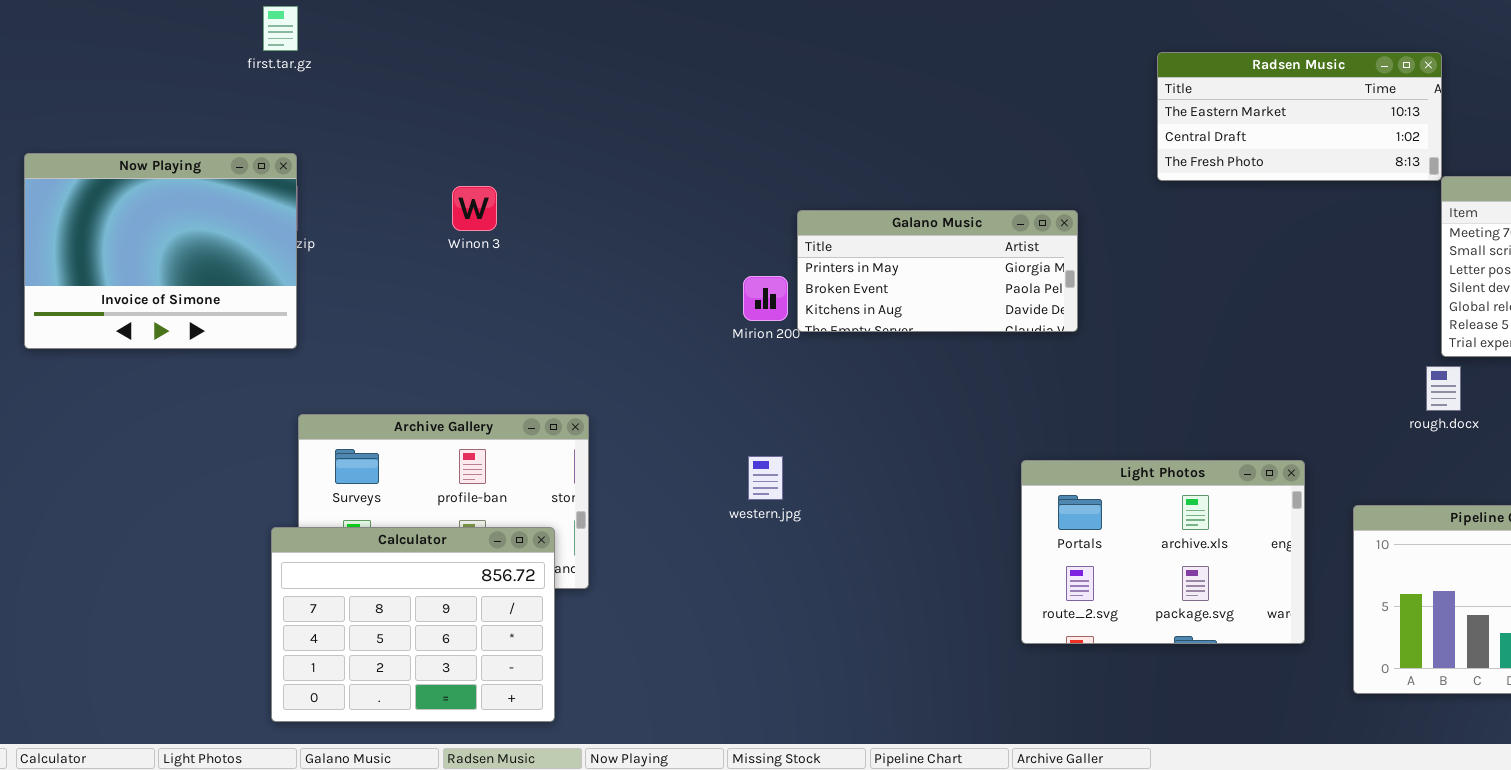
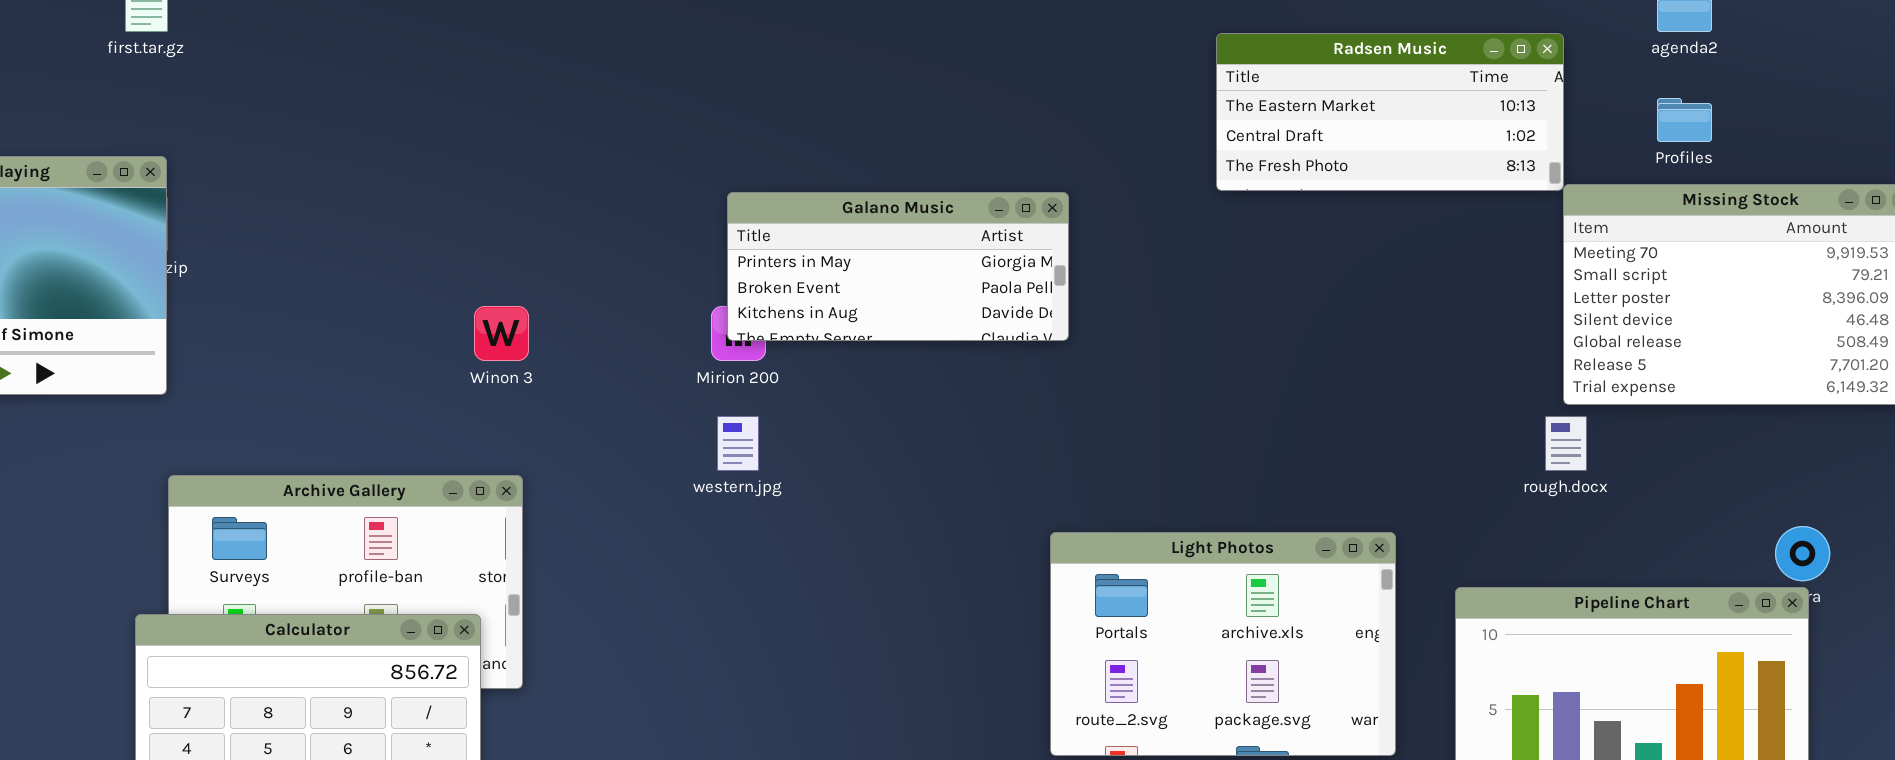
Winon 3: [452,186,497,231] -> [474,306,529,361], moved
Galano Music: [797,210,1078,332] -> [727,192,1069,341], moved
western.jpg: [748,456,783,500] -> [717,416,759,471], moved

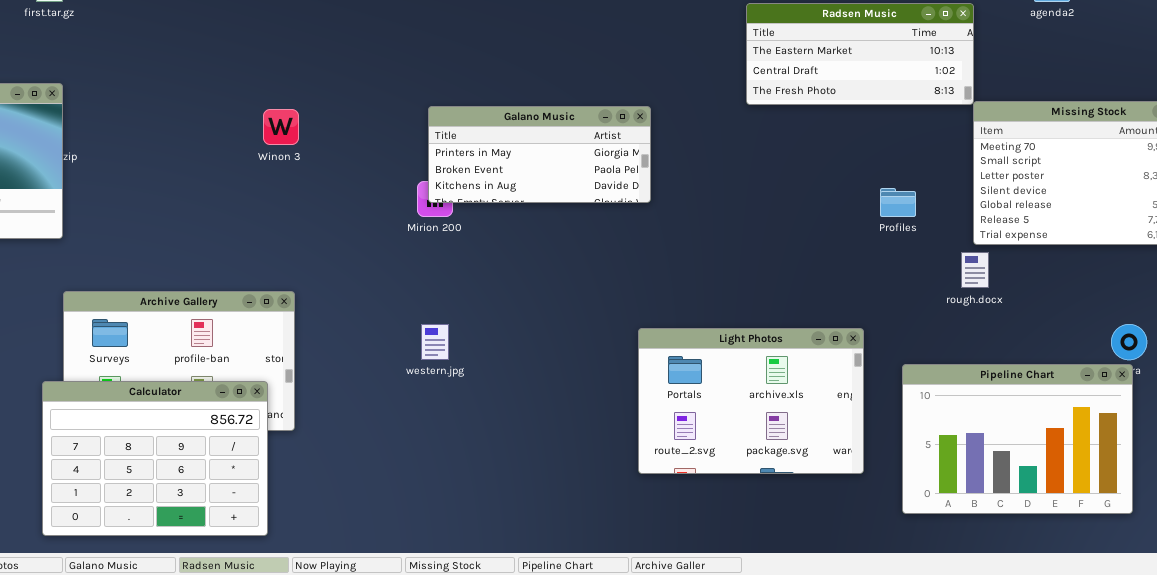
Profiles: [1657,98,1712,142] -> [880,188,916,217], moved
Winon 3: [474,306,529,361] -> [263,109,299,145], moved
western.jpg: [717,416,759,471] -> [421,324,449,360], moved

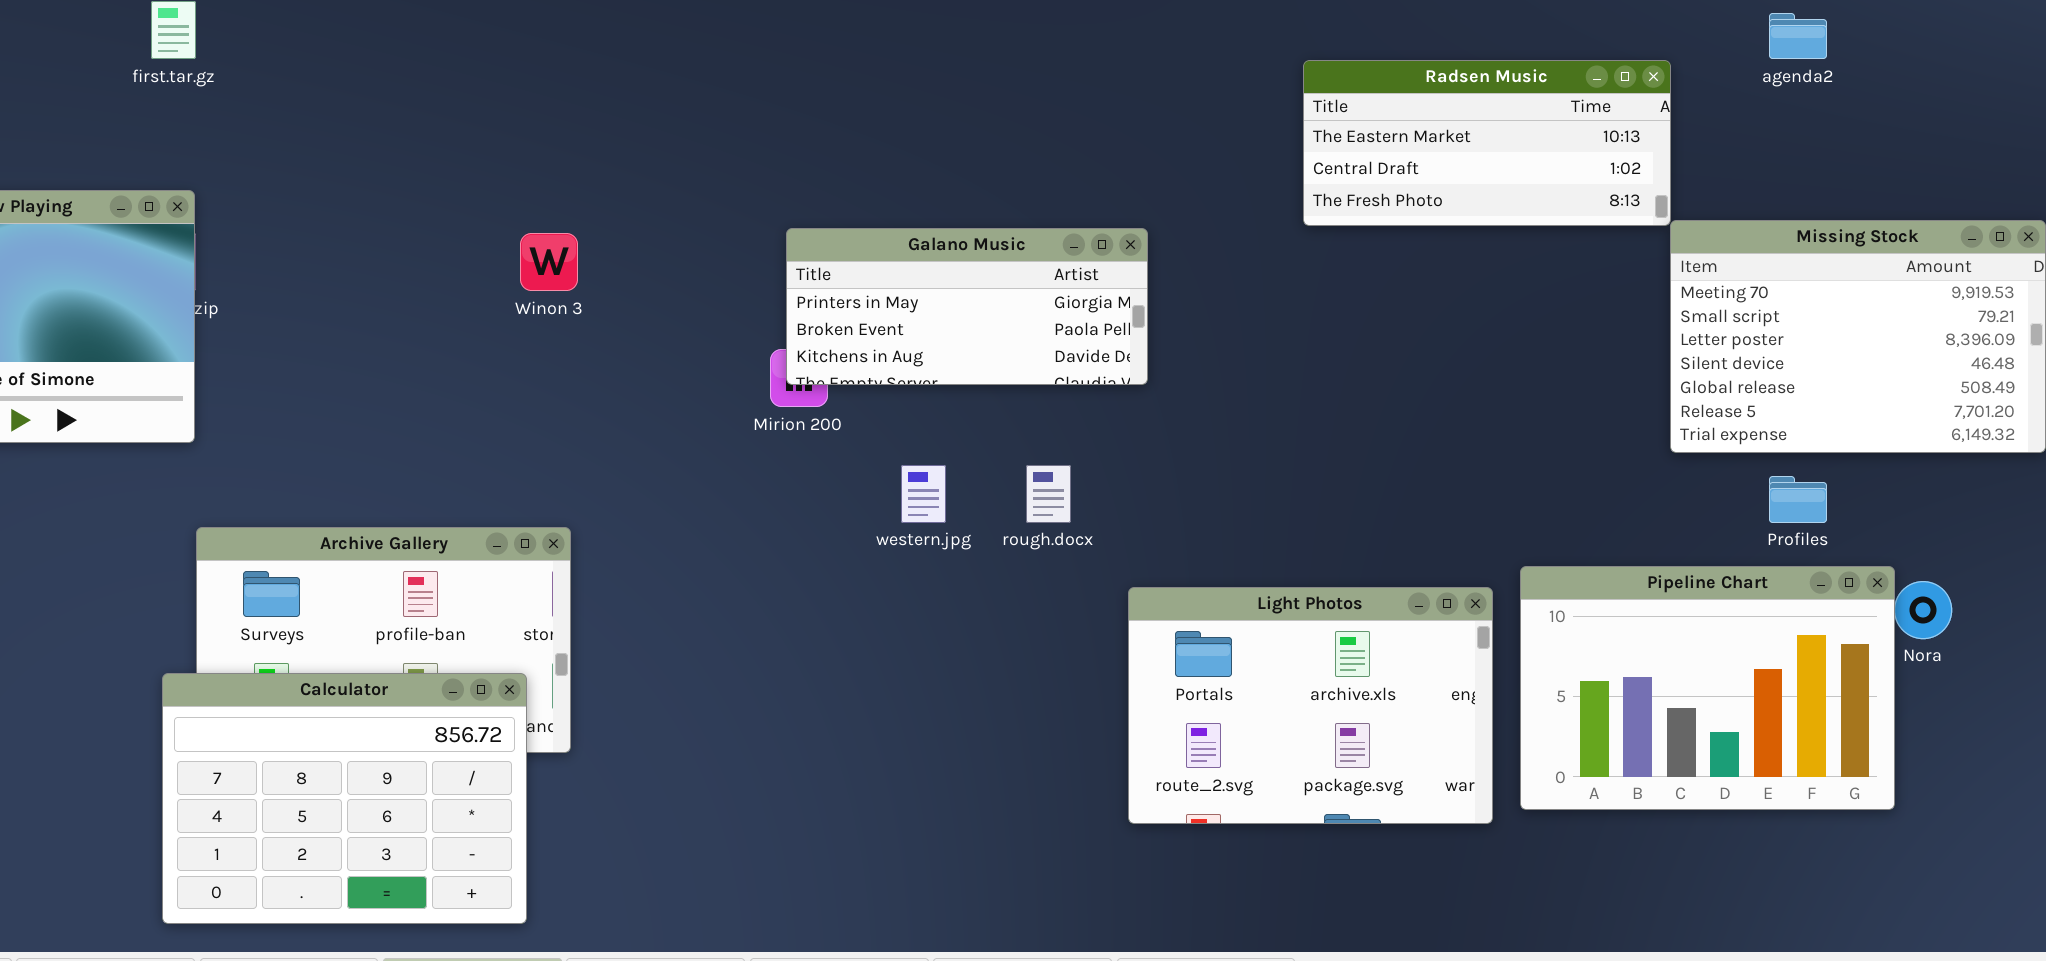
Profiles: [880,188,916,217] -> [1769,476,1827,523], moved
rough.docx: [961,252,989,288] -> [1026,465,1071,523], moved
western.jpg: [421,324,449,360] -> [901,465,946,523], moved
Pipeline Chart: [902,364,1133,514] -> [1520,566,1895,810], moved

